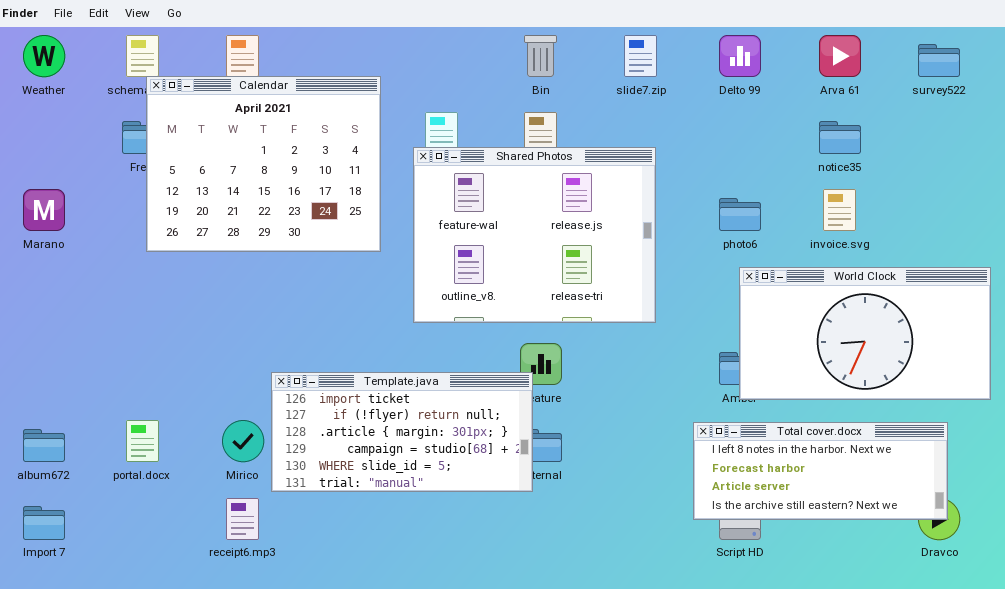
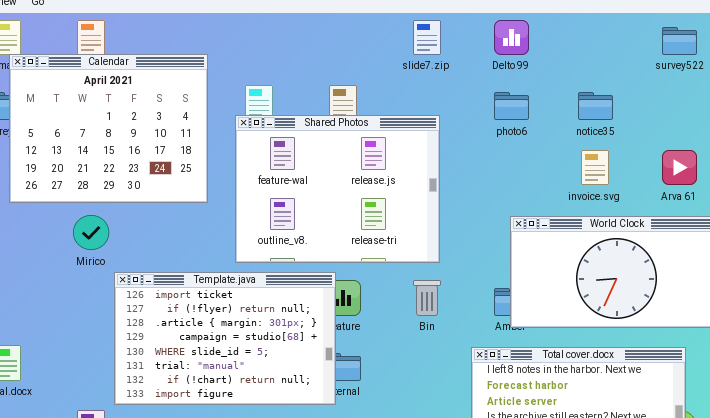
Bin: [524,35,557,77] -> [413,280,441,316], moved
Arva 61: [819,35,861,77] -> [662,150,697,185], moved
photo6: [719,198,761,231] -> [494,92,529,120], moved
Template.java: [271,372,533,492] -> [114,272,336,405], resized
Mirico: [222,420,264,462] -> [73,215,109,250], moved

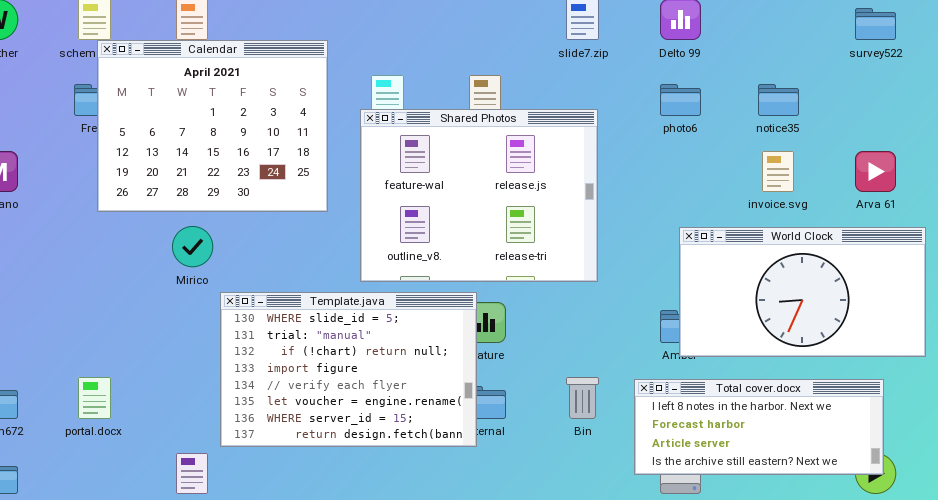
Template.java: [114,272,336,405] -> [220,292,477,447], scrolled down 4 rows
Bin: [413,280,441,316] -> [566,377,599,419], moved

